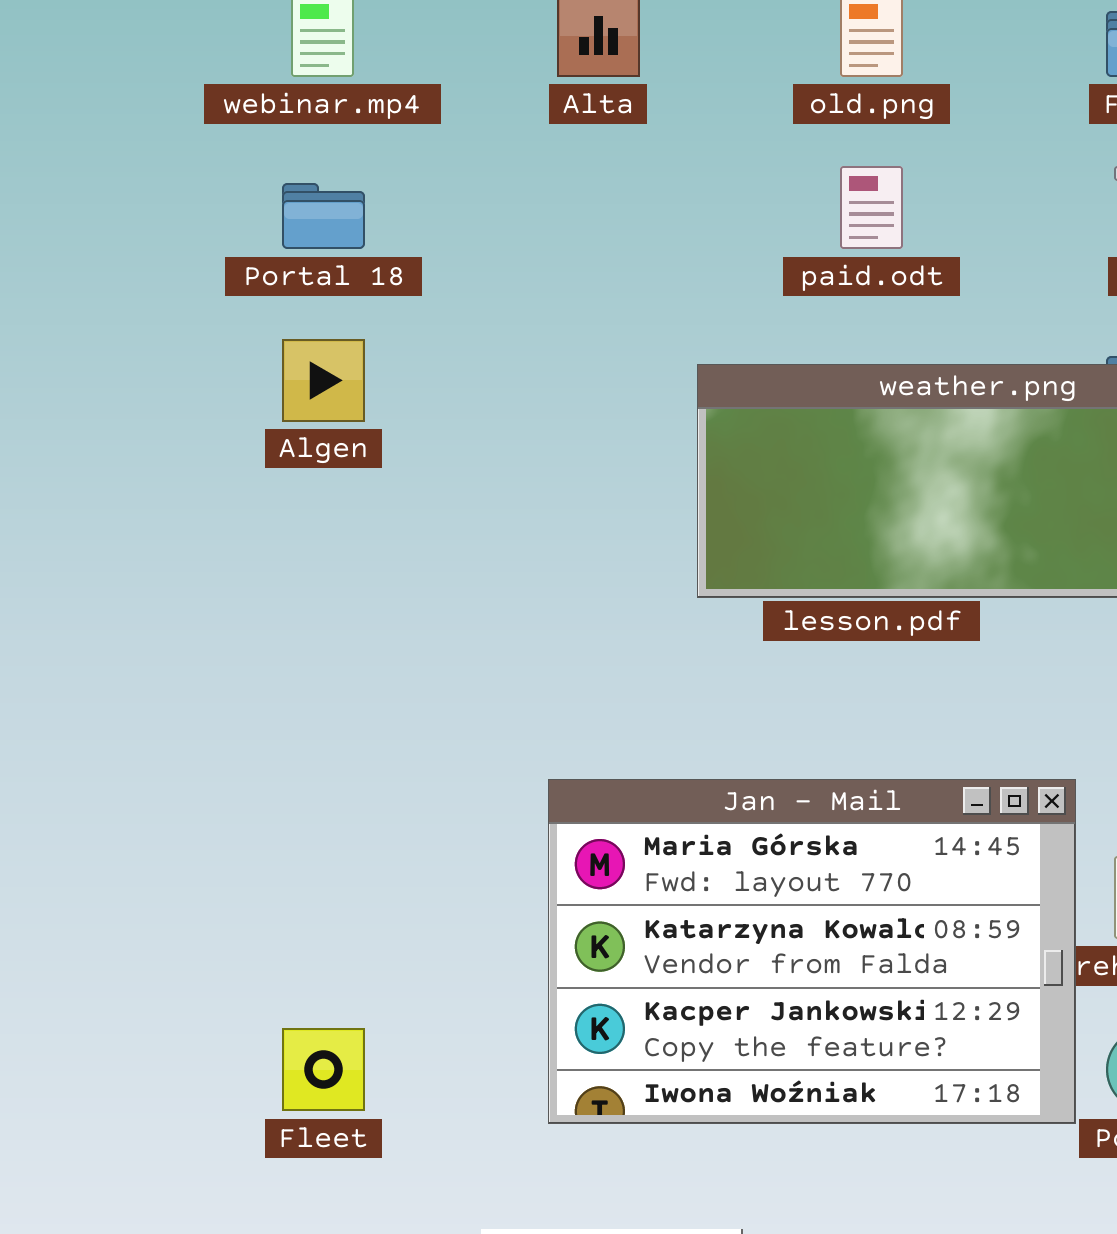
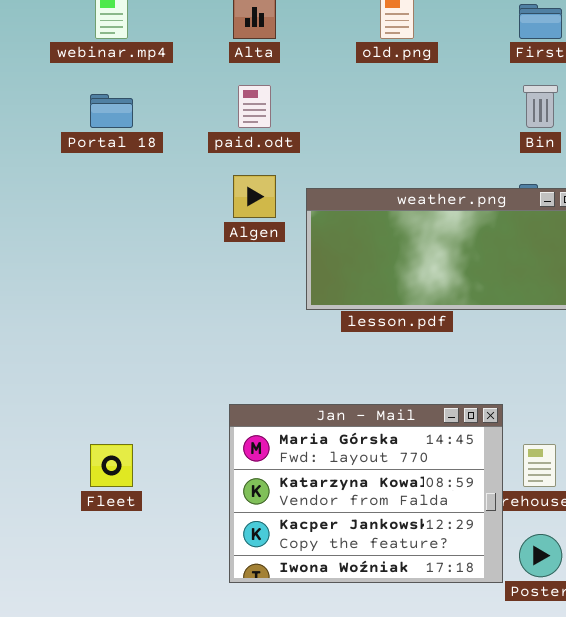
paid.odt: [840,166,903,249] -> [238,85,271,128], moved
Algen: [282,339,365,422] -> [233,175,276,218], moved
Fleet: [282,1028,365,1111] -> [90,444,133,487], moved

